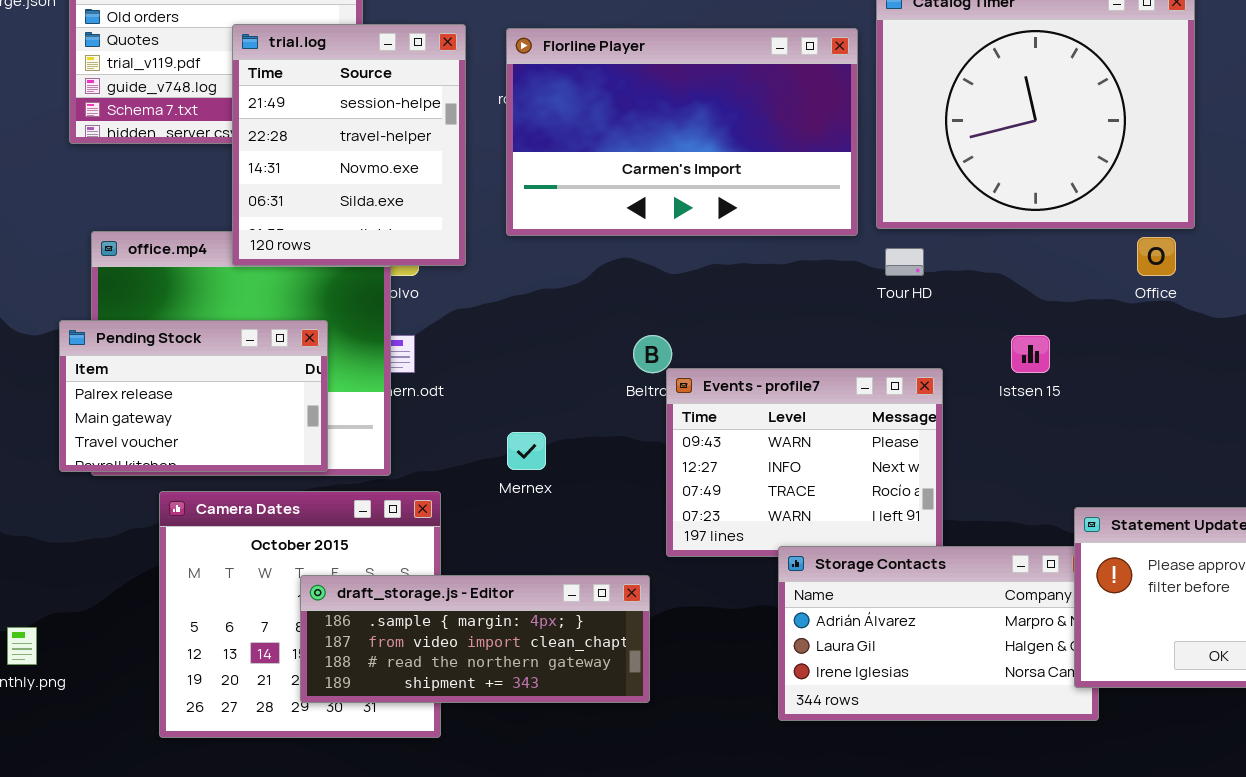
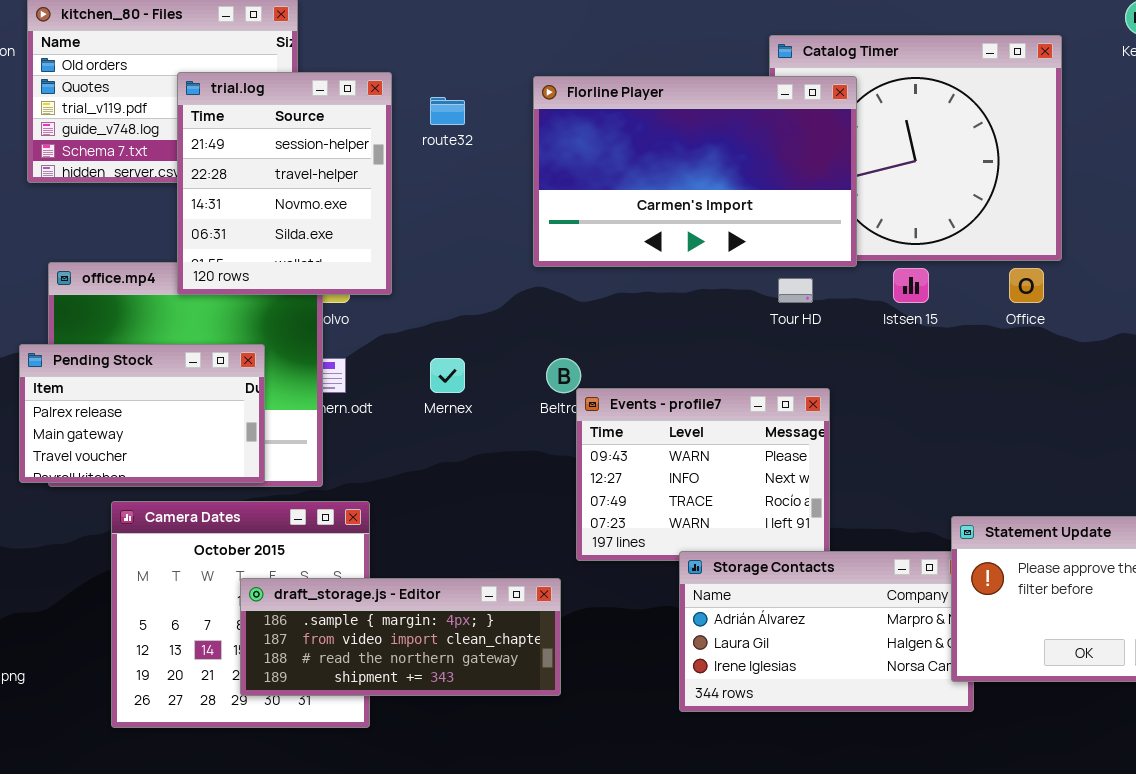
Florline Player: [506,28,858,236] -> [533,76,857,267], moved
Istsen 15: [1011,335,1050,373] -> [893,268,929,303], moved
Mernex: [507,432,546,470] -> [430,358,465,393], moved

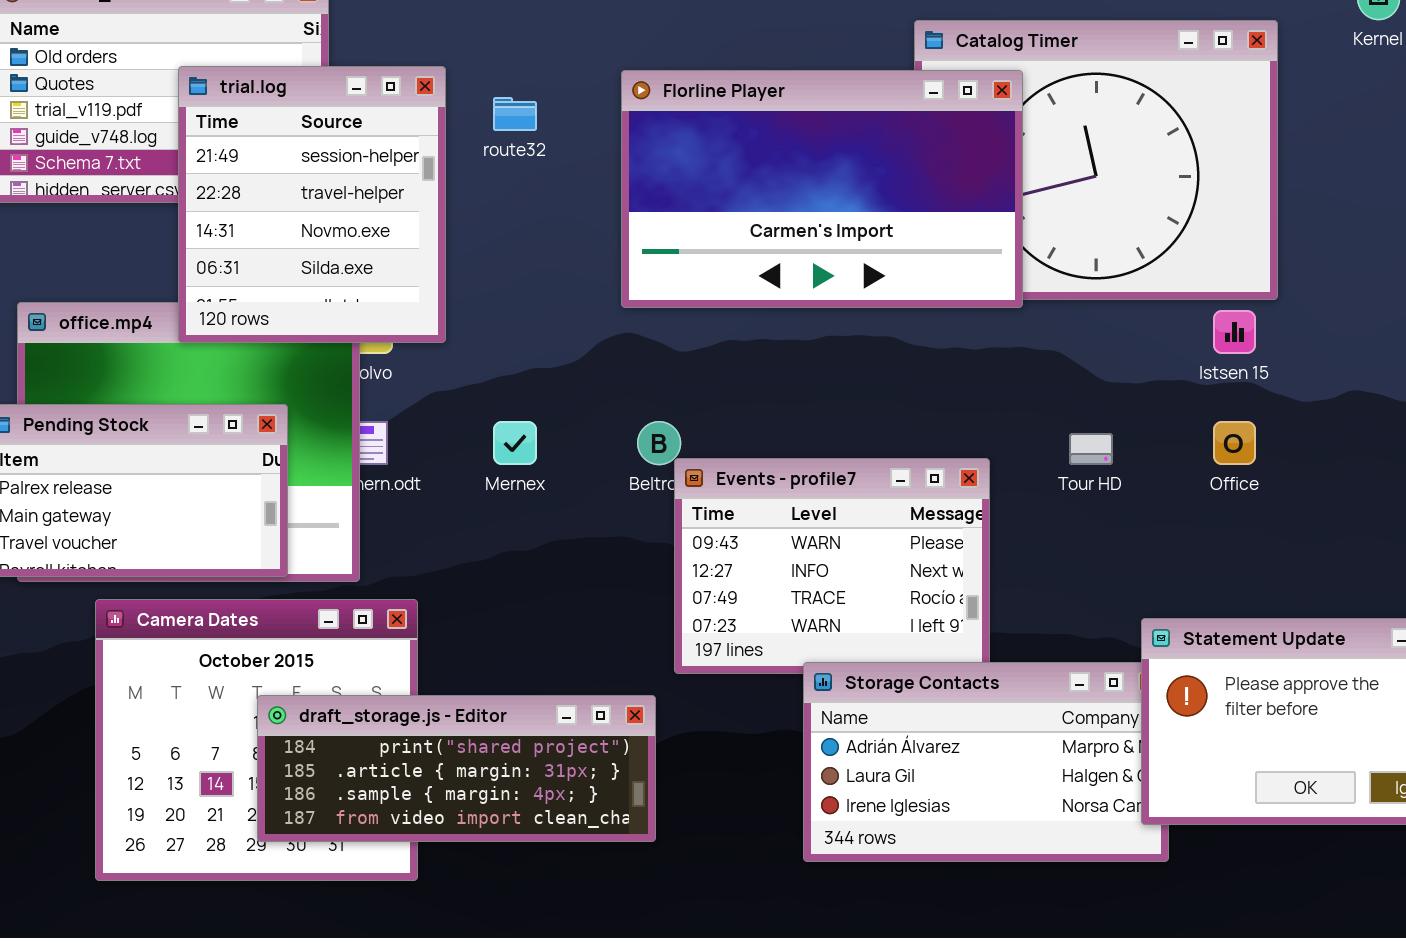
Istsen 15: [893,268,929,303] -> [1213,310,1256,354], moved
Office: [1009,268,1044,303] -> [1213,421,1256,465], moved
Tour HD: [778,278,813,303] -> [1069,433,1113,465], moved
draft_storage.js - Editor: [240,578,561,696] -> [257,695,656,842], scrolled up 2 rows

